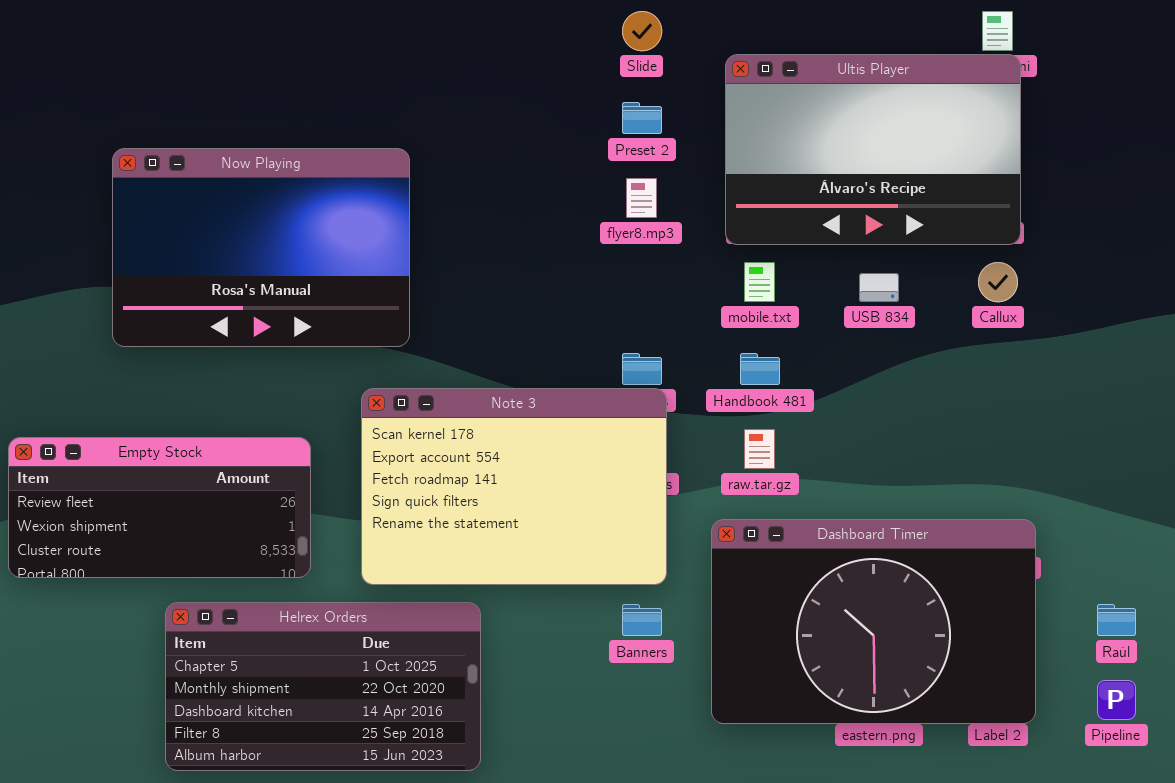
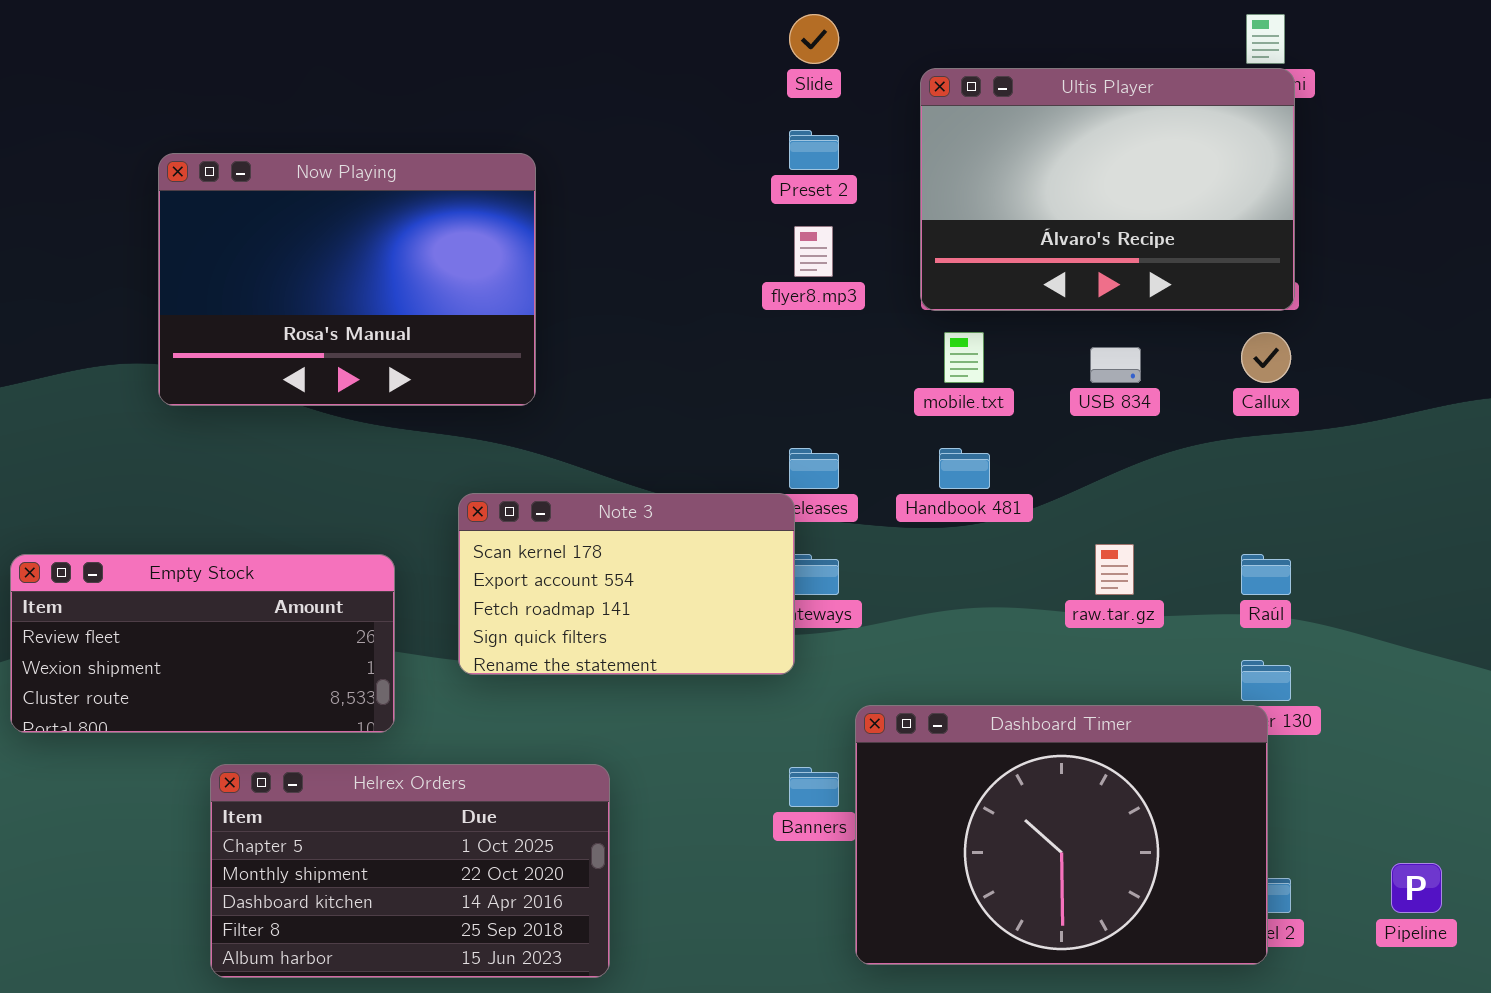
Now Playing: [112,148,410,347] -> [158,153,536,406], moved
Note 3: [361,388,667,585] -> [458,493,795,675], resized
raw.tar.gz: [744,429,775,469] -> [1095,544,1134,595], moved
Dashboard Timer: [711,519,1036,724] -> [855,705,1268,965], moved
Raúl: [1097,604,1136,636] -> [1241,554,1291,595], moved

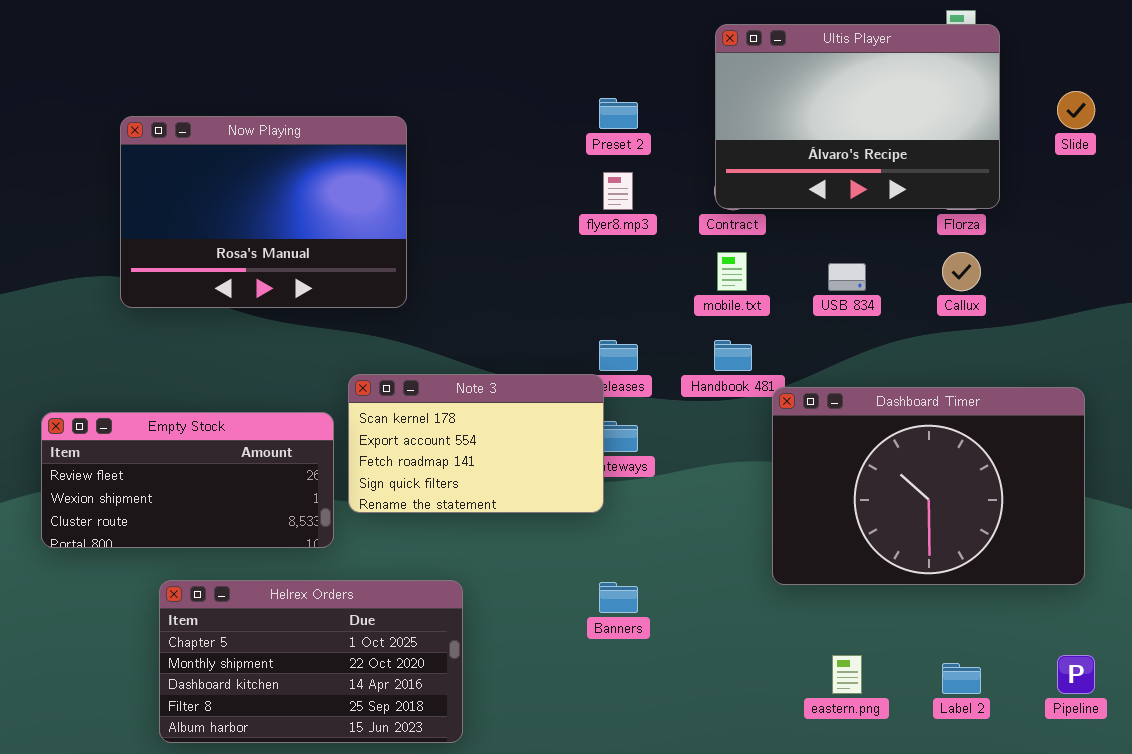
Slide: [789,14,839,64] -> [1057,91,1095,129], moved
Ultis Player: [920,68,1295,311] -> [715,24,1000,209], moved
Empty Stock: [10,554,395,733] -> [41,412,334,548], moved
Dashboard Timer: [855,705,1268,965] -> [772,387,1085,585], moved

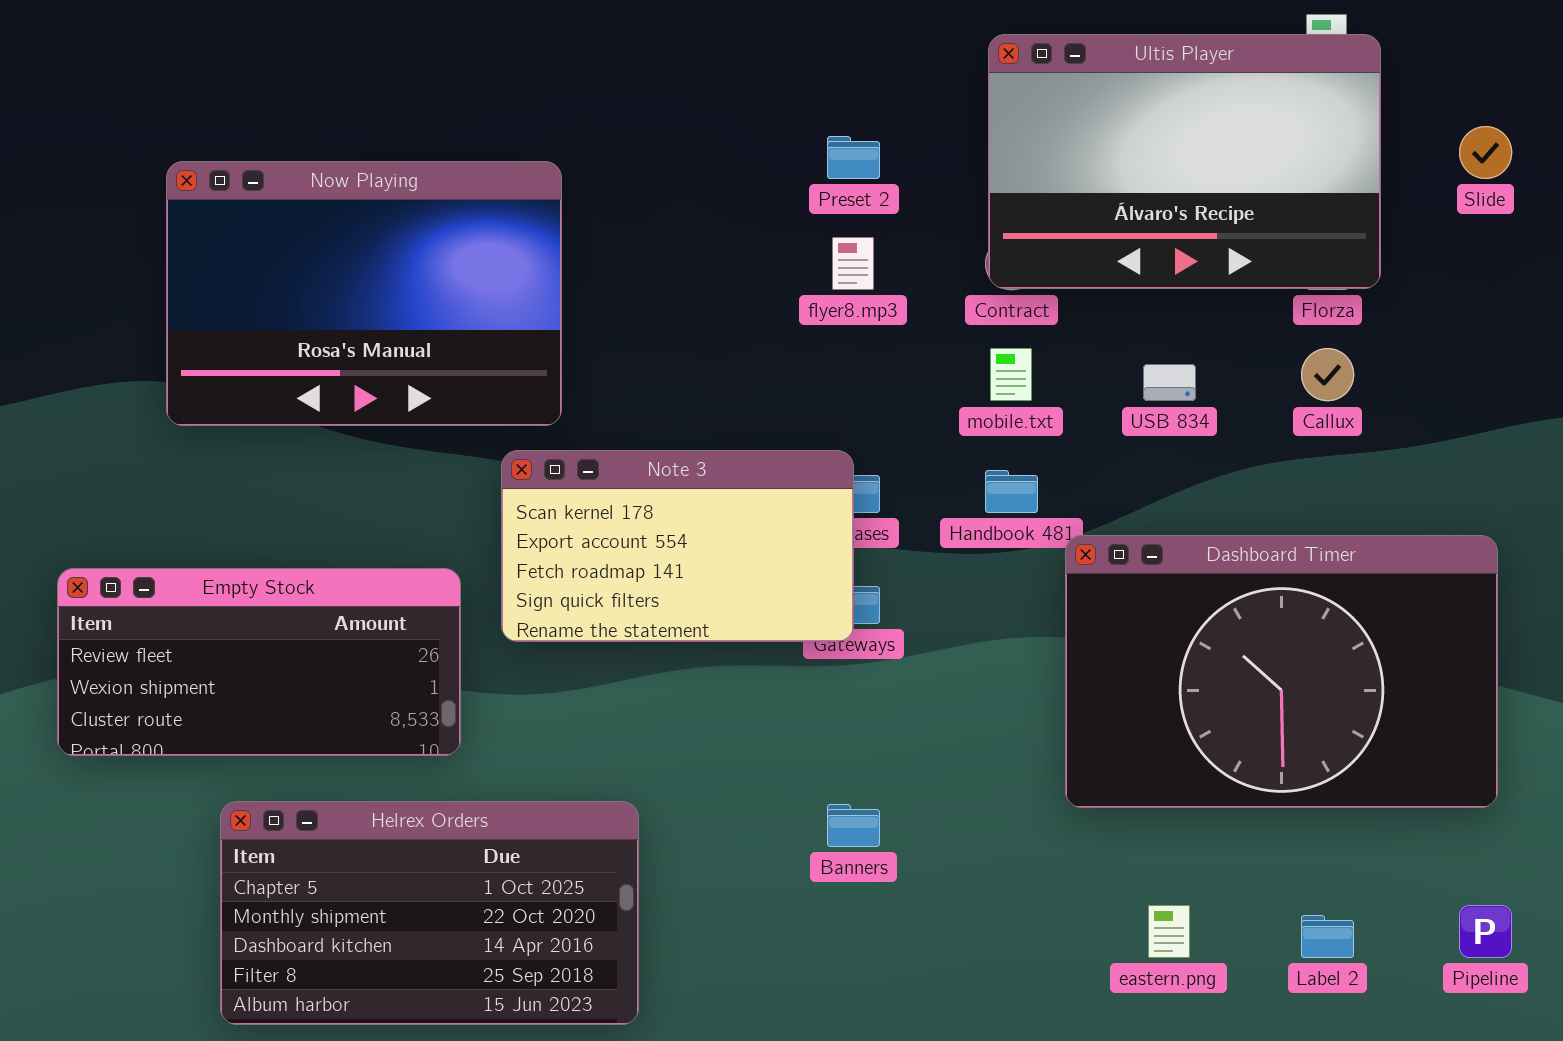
Note 3: [348,374,604,513] -> [501,450,854,642], moved

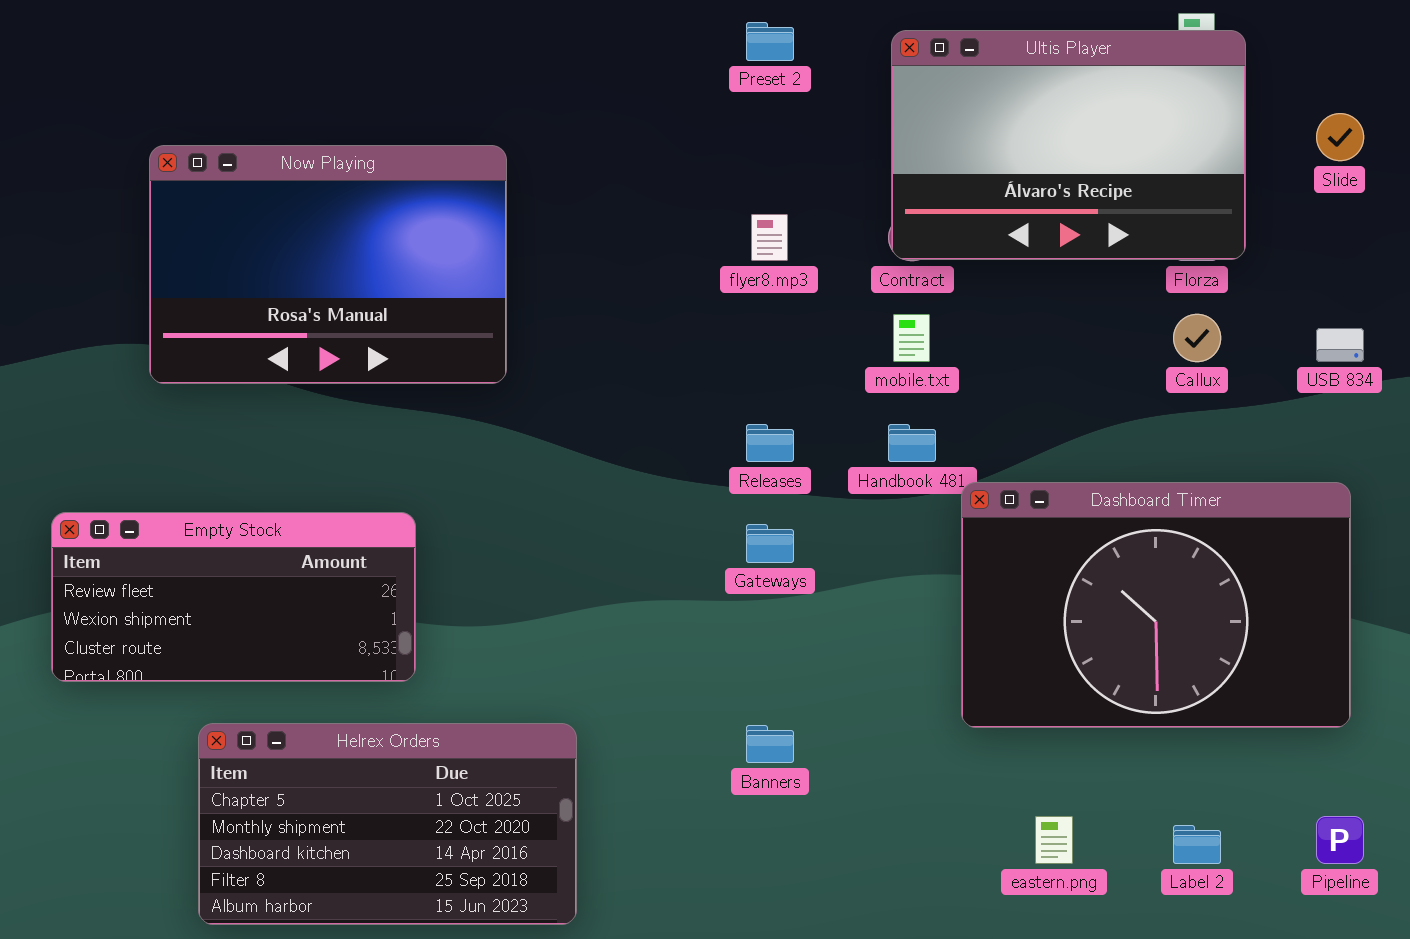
Preset 2: [827,136,880,179] -> [746,22,794,61], moved
USB 834: [1143,364,1196,401] -> [1316,328,1364,362], moved
Note 3: [501,450,854,642] -> none, closed

